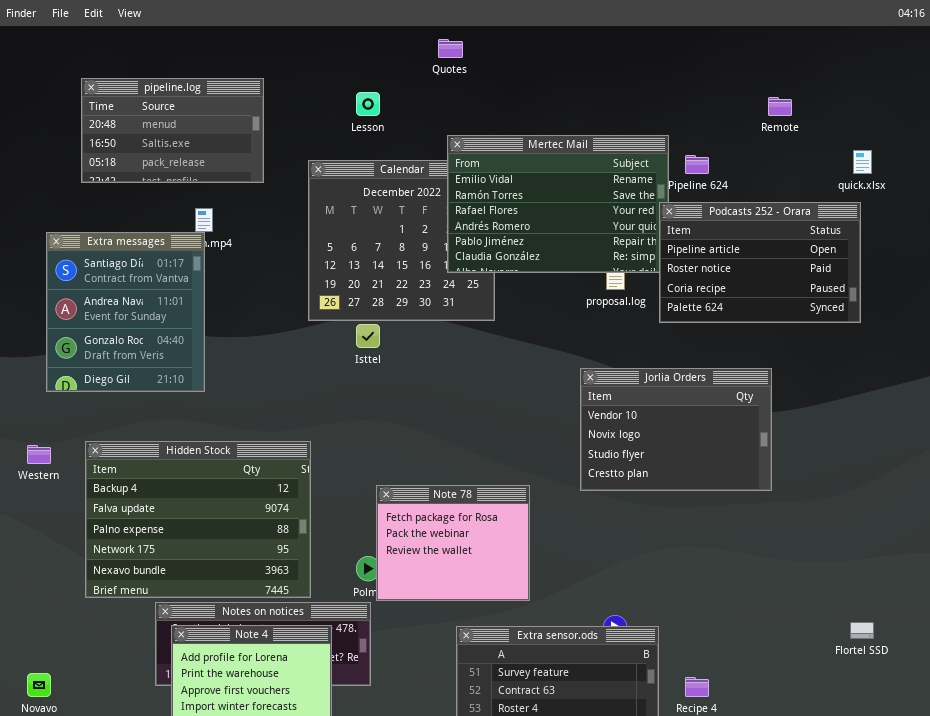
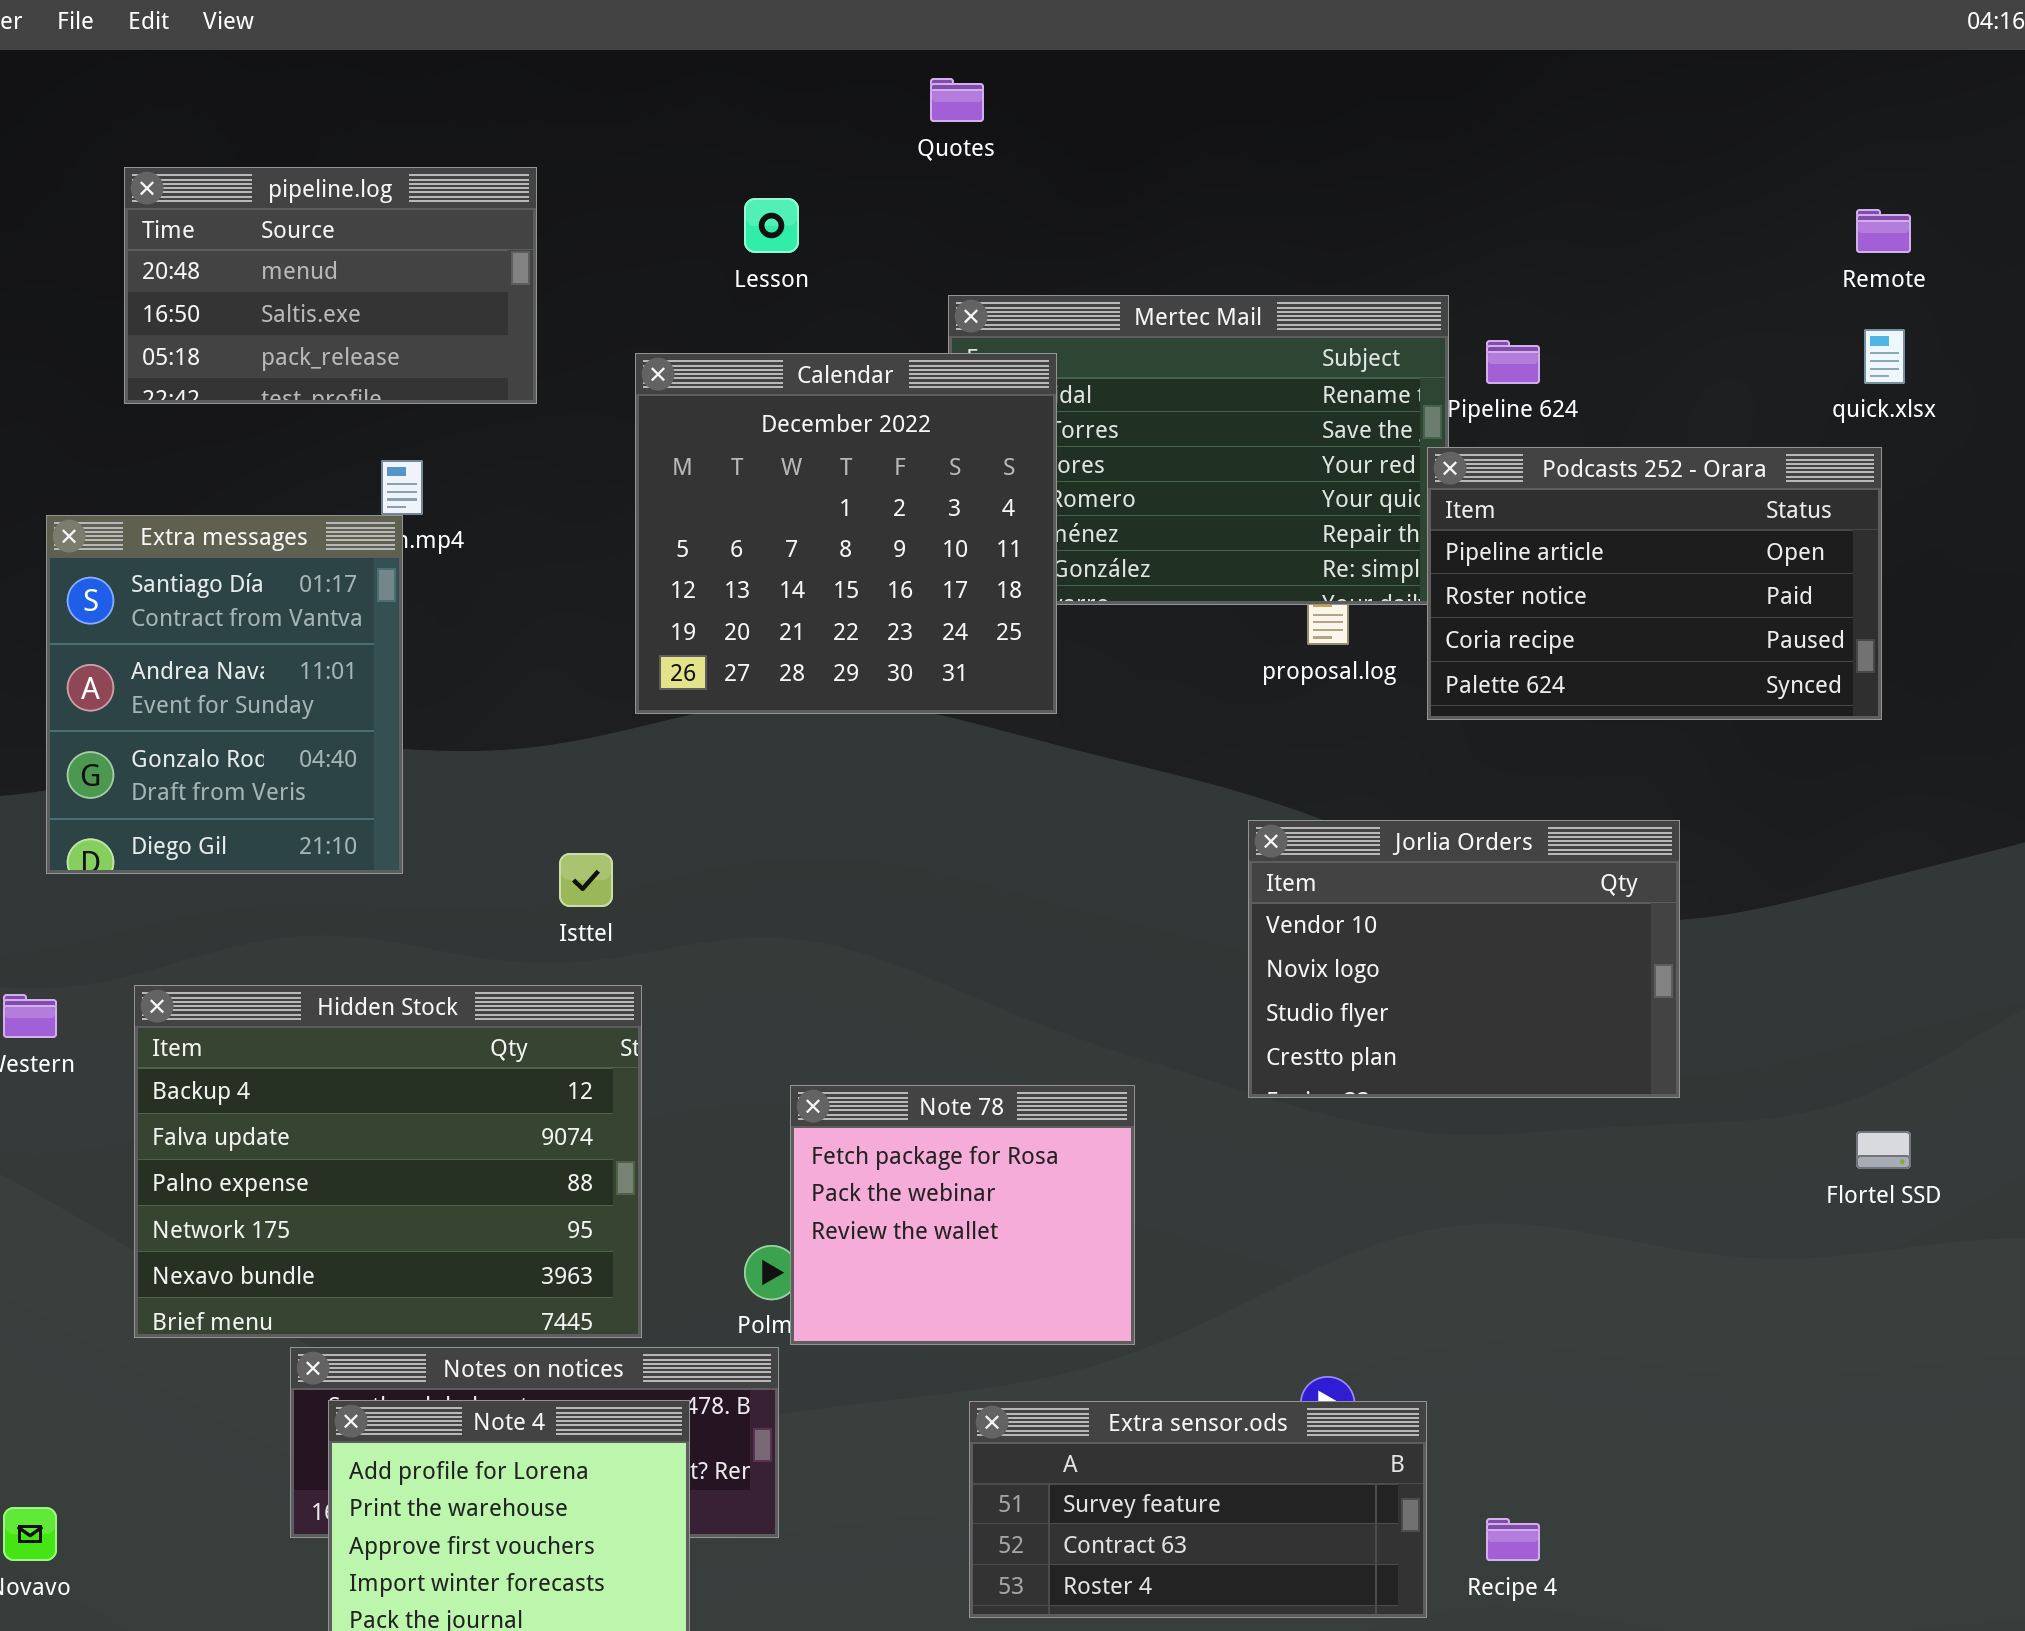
Remote: [768,97,792,116] -> [1856,209,1911,253], moved
Calendar: [308,160,495,321] -> [635,353,1057,714], raised
Isttel: [356,324,380,348] -> [559,853,613,907], moved
Flortel SSD: [850,622,874,639] -> [1856,1131,1911,1169], moved

